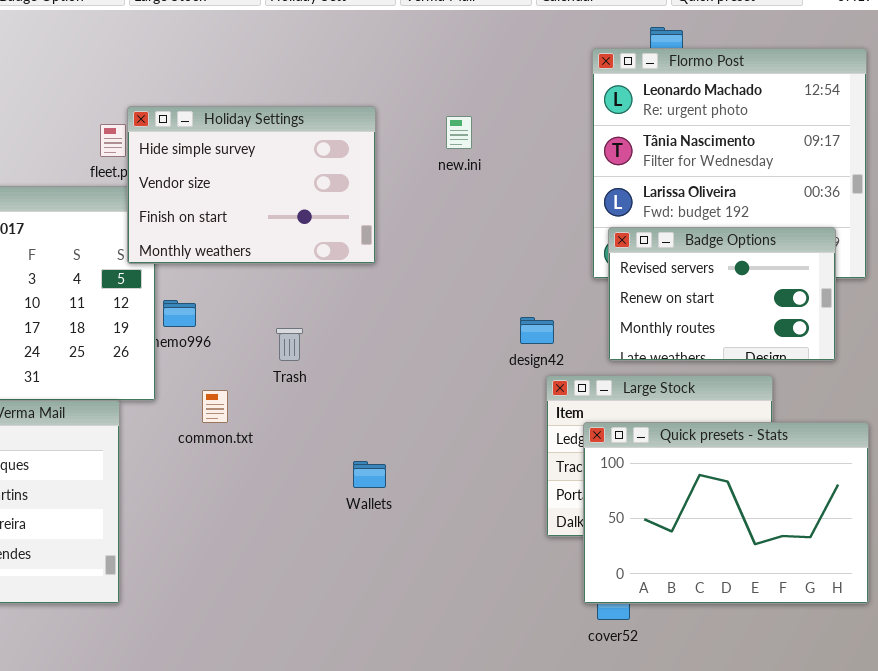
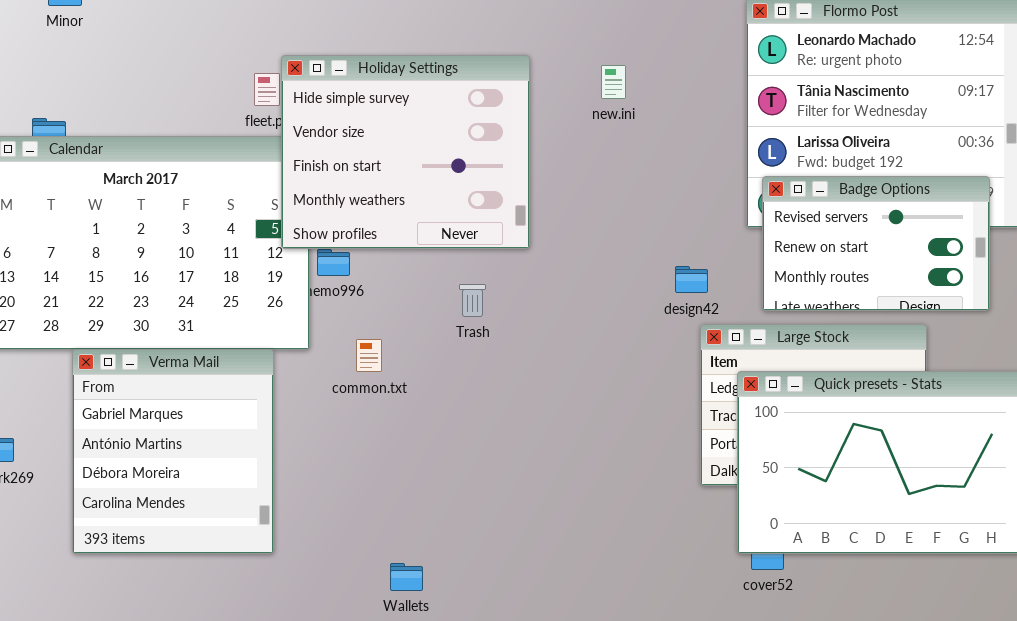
Holiday Settings: [127,106,376,264] -> [281,55,530,249], resized
Trash: [276,328,303,361] -> [459,284,486,317], moved
Wallets: [353,461,386,488] -> [390,563,423,591], moved

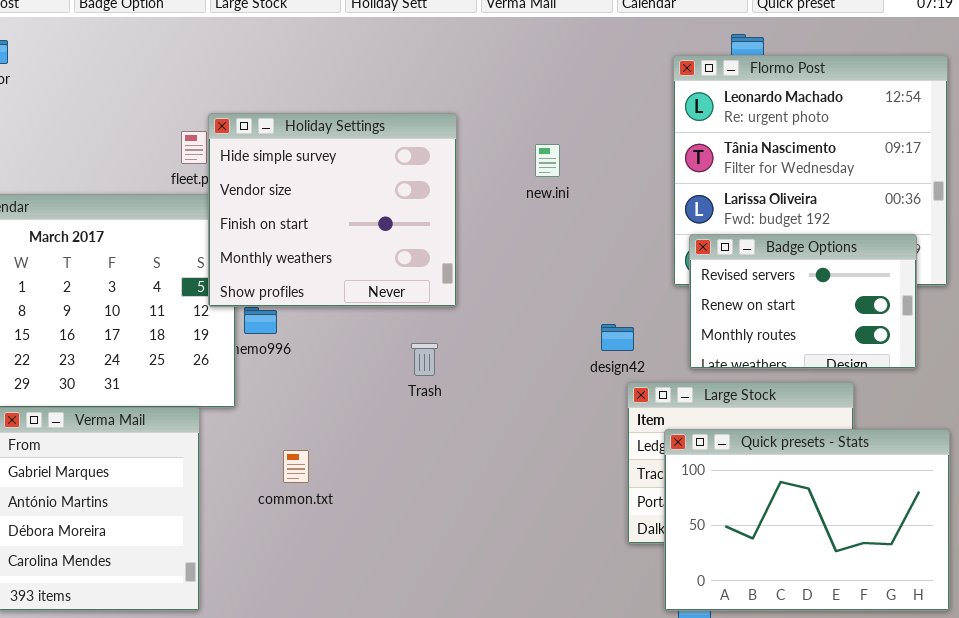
new.ini: [601,65,626,99] -> [535,144,560,177], moved
Trash: [459,284,486,317] -> [411,343,438,376], moved
common.txt: [356,339,382,372] -> [283,450,309,483], moved

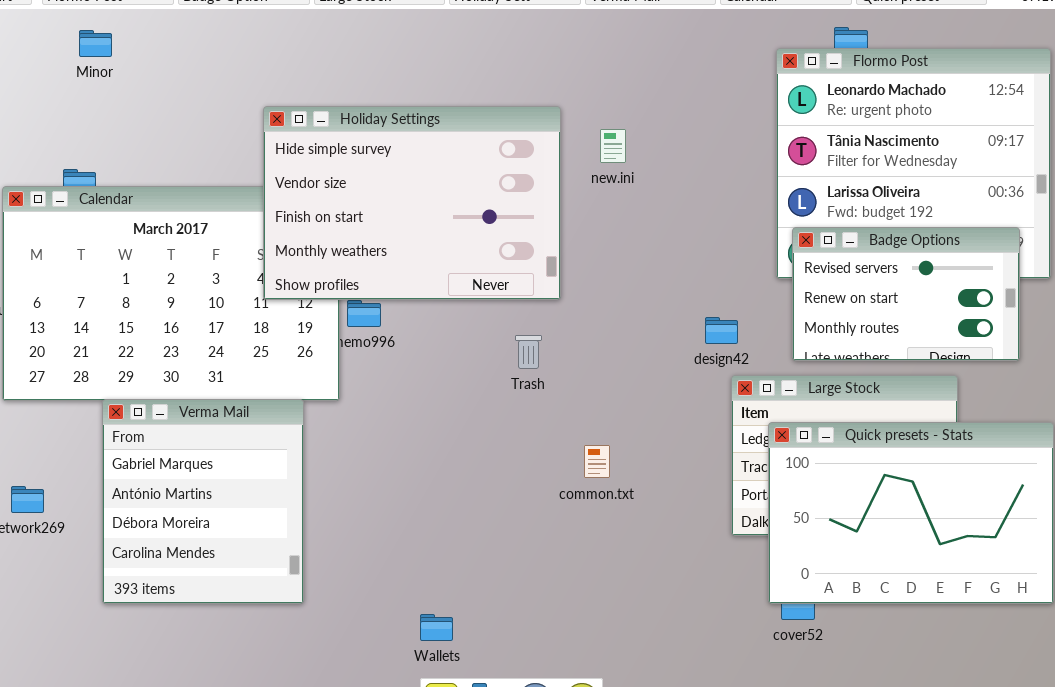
Holiday Settings: [208,113,457,307] -> [263,106,561,300], resized
new.ini: [535,144,560,177] -> [600,129,626,163], moved
common.txt: [283,450,309,483] -> [584,445,610,478], moved

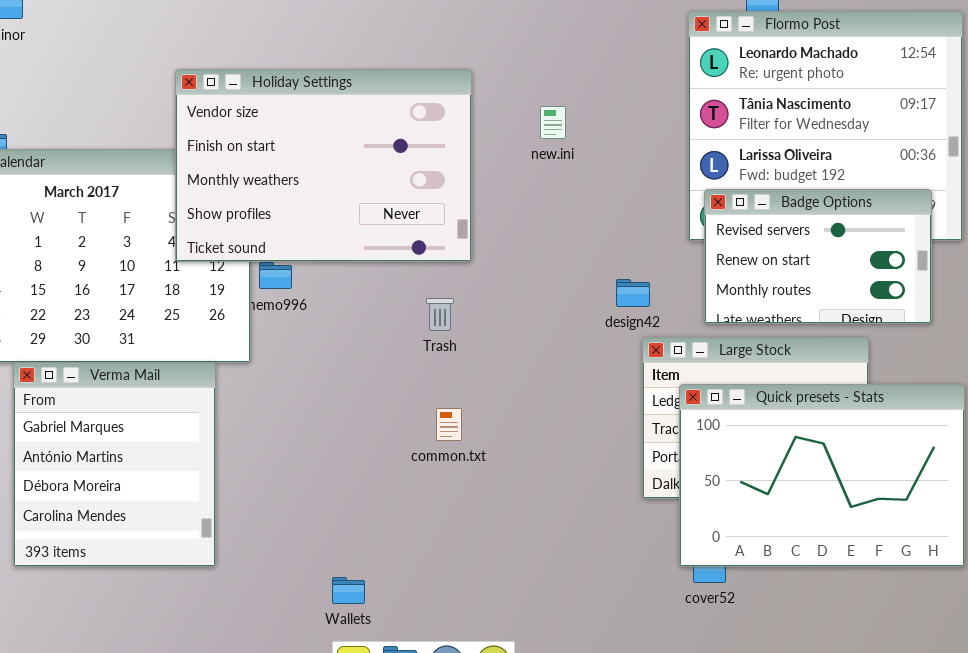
Holiday Settings: [263,106,561,300] -> [175,69,472,262], scrolled down 1 row
new.ini: [600,129,626,163] -> [540,106,566,139], moved
common.txt: [584,445,610,478] -> [436,408,462,441], moved

